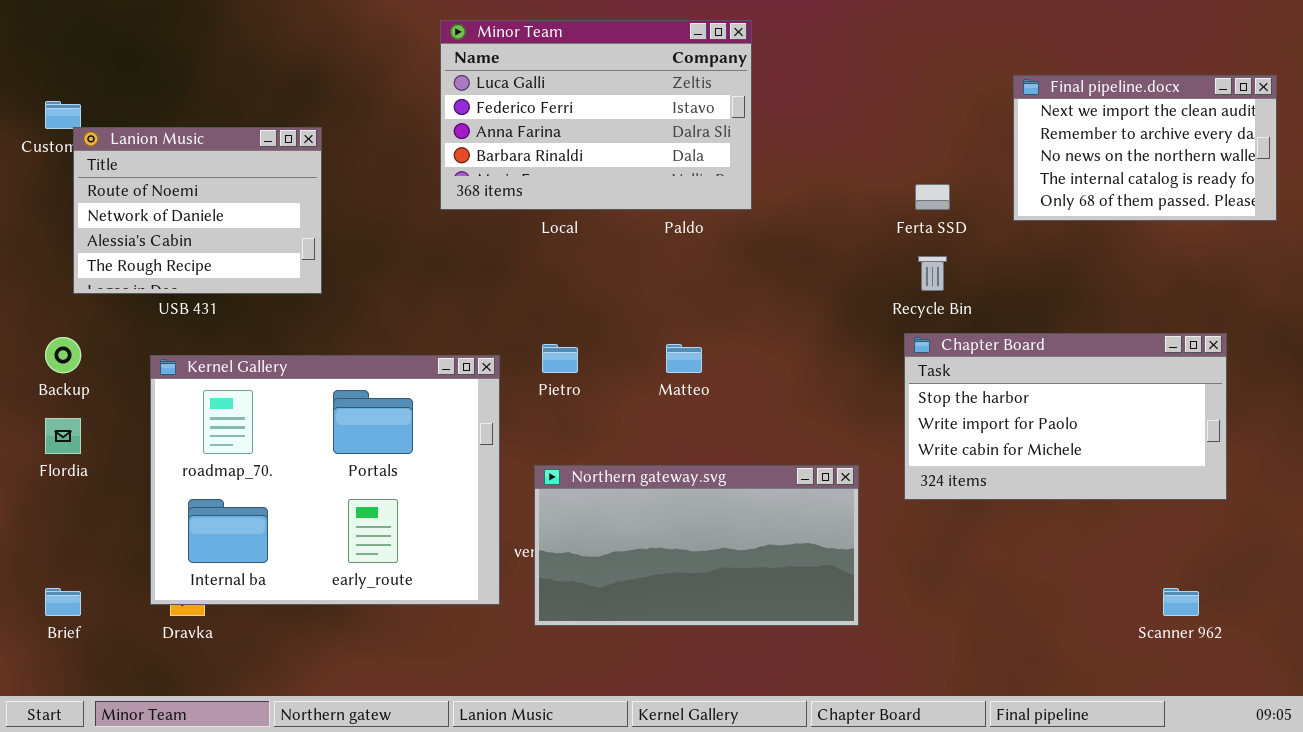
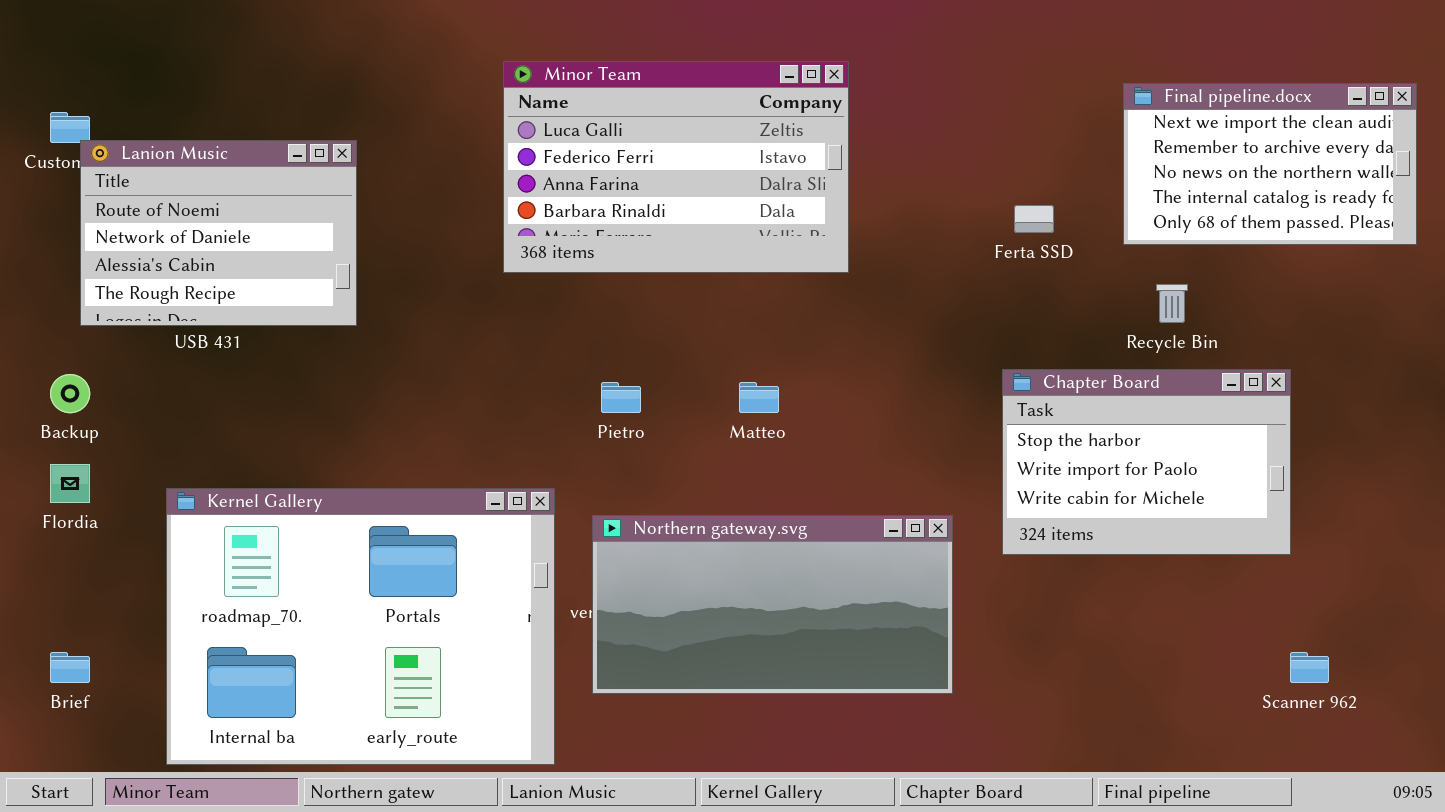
Minor Team: [440,20,752,210] -> [503,61,849,273], moved
Recycle Bin: [918,256,947,291] -> [1156,284,1188,323], moved
Chapter Board: [904,333,1227,500] -> [1002,369,1291,555], resized
Kernel Gallery: [150,355,500,605] -> [166,488,555,765], moved

